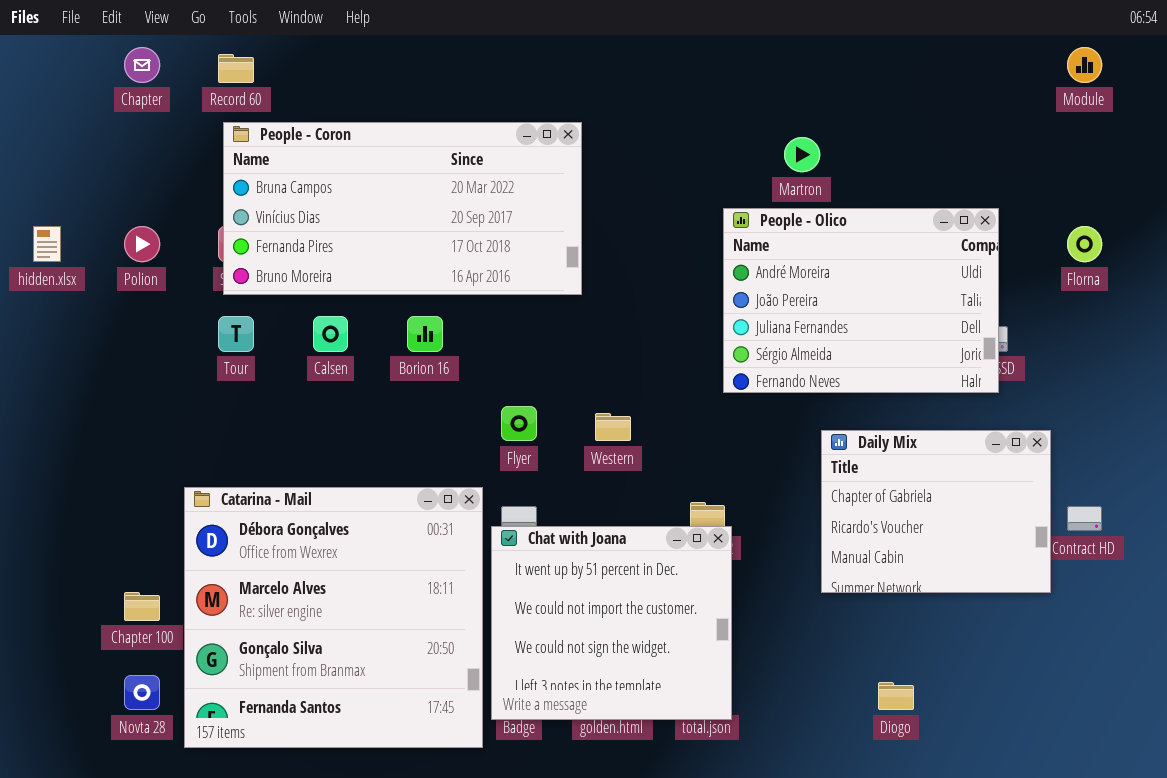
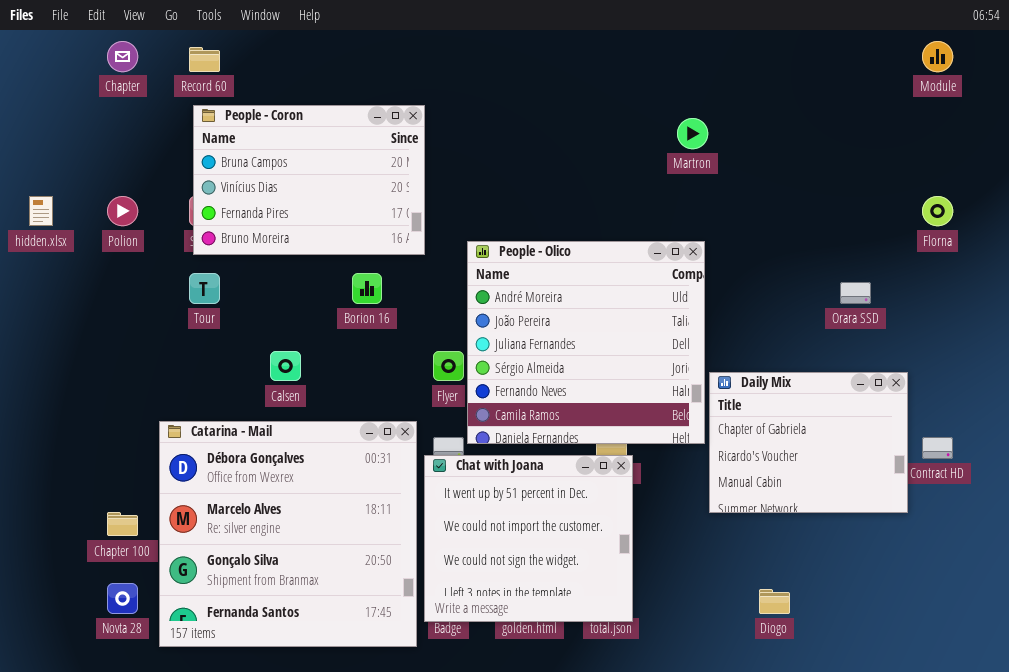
People - Coron: [223,122,582,295] -> [193,105,425,255], resized
People - Olico: [723,208,999,393] -> [467,241,705,444], moved, resized
Calsen: [313,316,348,352] -> [270,351,301,381], moved

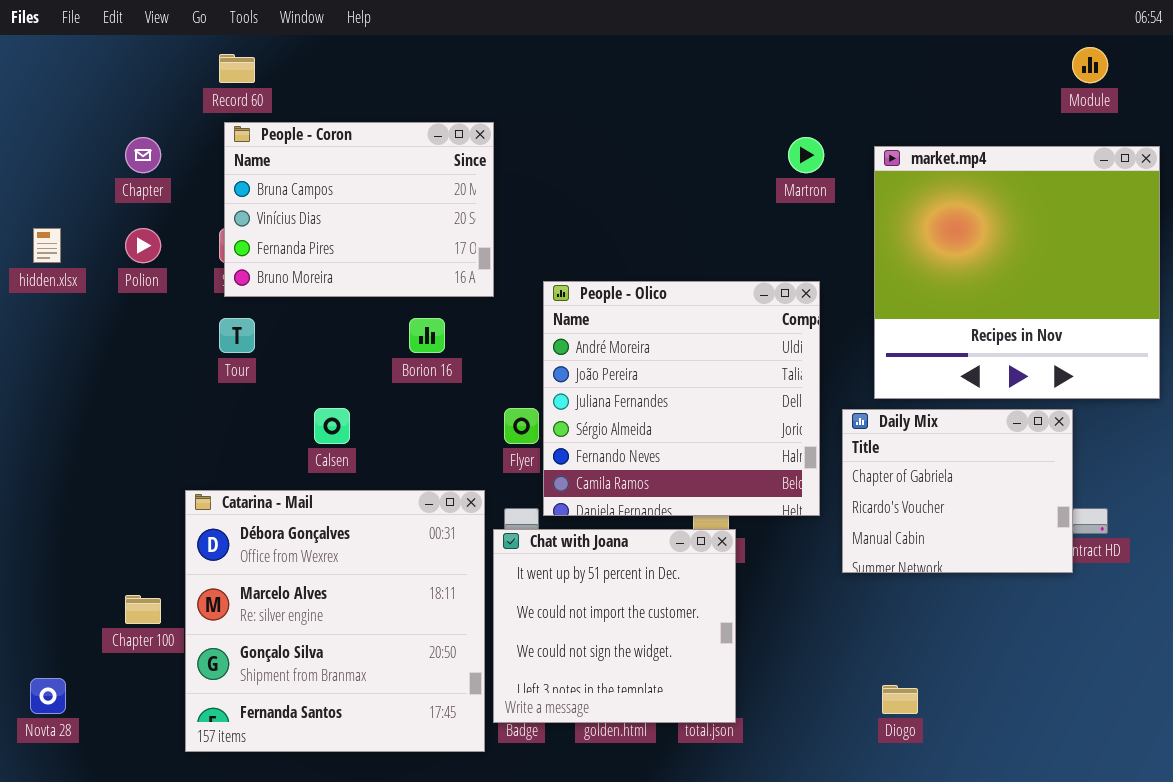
Chapter: [107,41,138,72] -> [125,137,161,173], moved
market.mp4: none -> [874,146,1160,399], opened
Daily Mix: [709,372,908,513] -> [842,409,1073,573], moved
Novta 28: [107,583,138,614] -> [30,678,66,714], moved

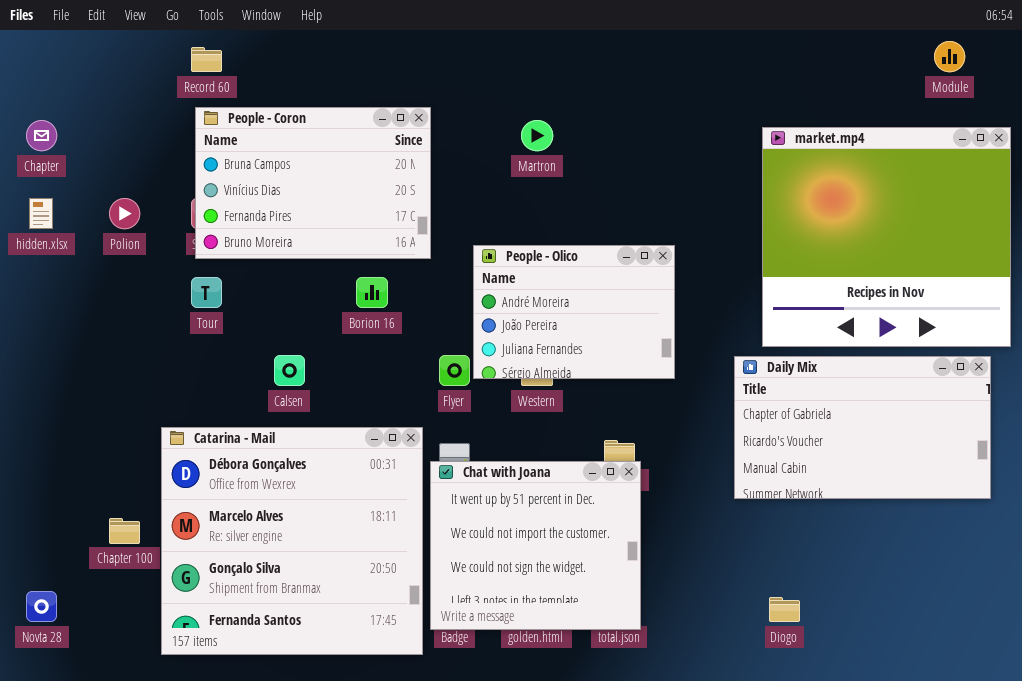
Chapter: [125,137,161,173] -> [26,120,57,151], moved
Martron: [788,137,824,173] -> [521,120,553,151], moved
People - Olico: [543,281,820,516] -> [473,245,675,379], resized
Daily Mix: [842,409,1073,573] -> [734,356,991,499], resized

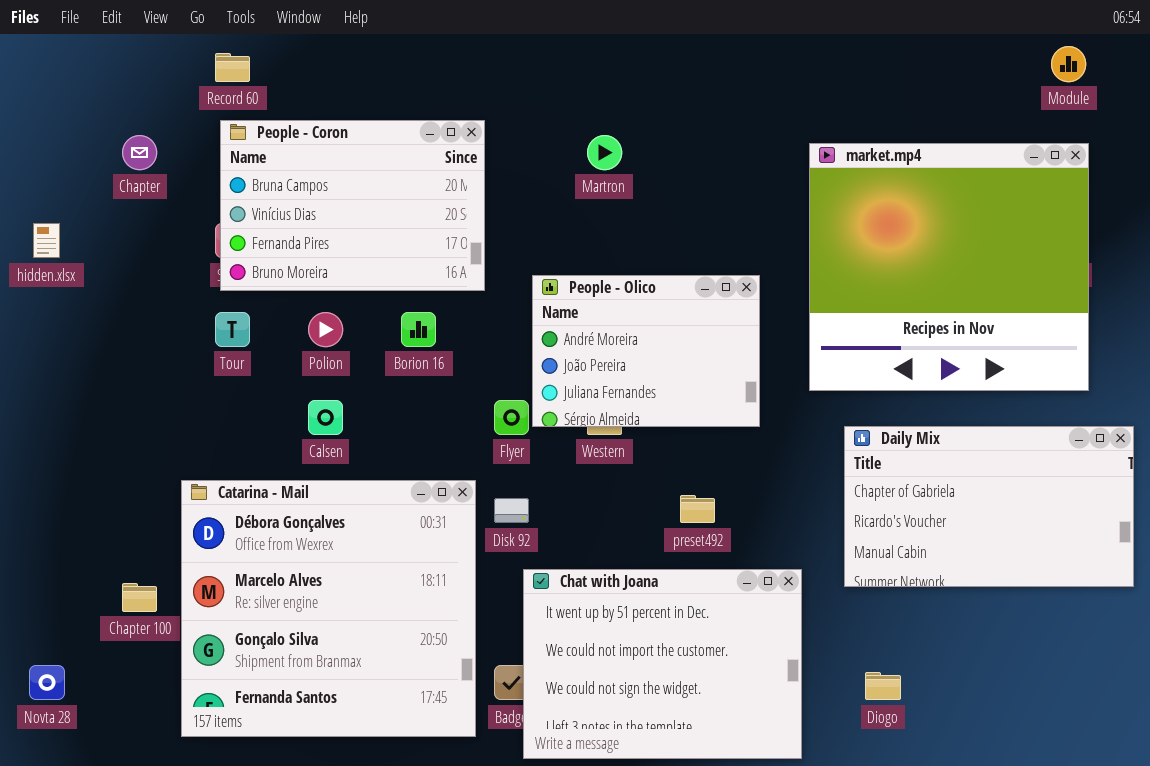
Chapter: [26,120,57,151] -> [122,135,157,170], moved
market.mp4: [762,127,1011,347] -> [809,143,1089,391], moved
Polion: [109,198,140,229] -> [308,312,343,347], moved
Daily Mix: [734,356,991,499] -> [844,426,1134,587], moved
Chat with Joana: [430,461,641,630] -> [523,569,802,759], moved, resized

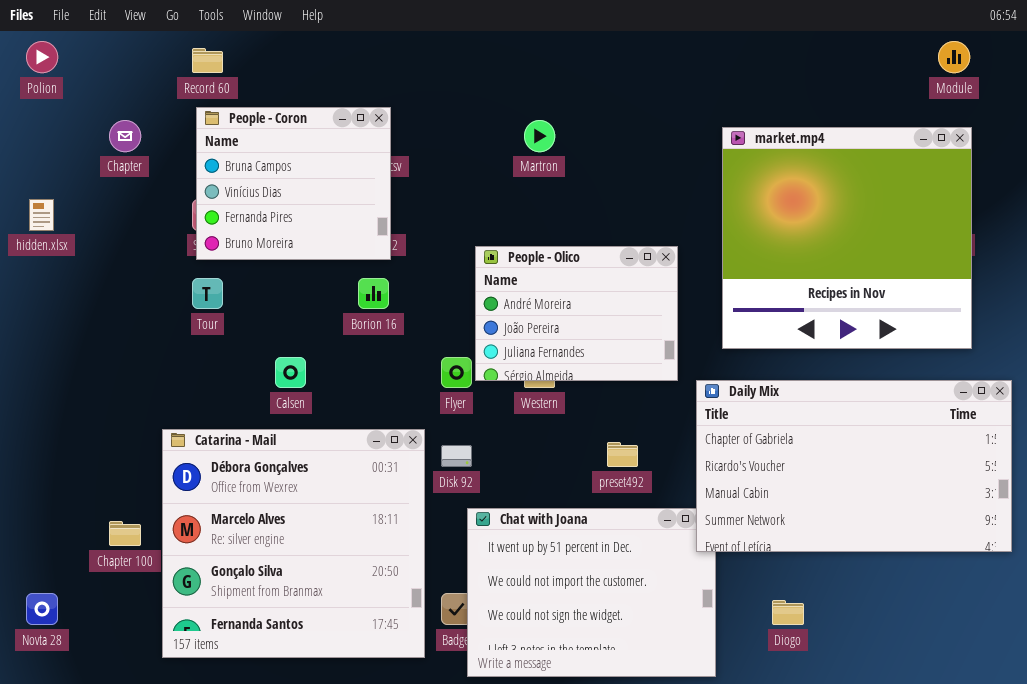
People - Coron: [220,120,485,291] -> [196,107,391,260], resized
Polion: [308,312,343,347] -> [26,41,58,73], moved
Daily Mix: [844,426,1134,587] -> [696,380,1012,552], resized

